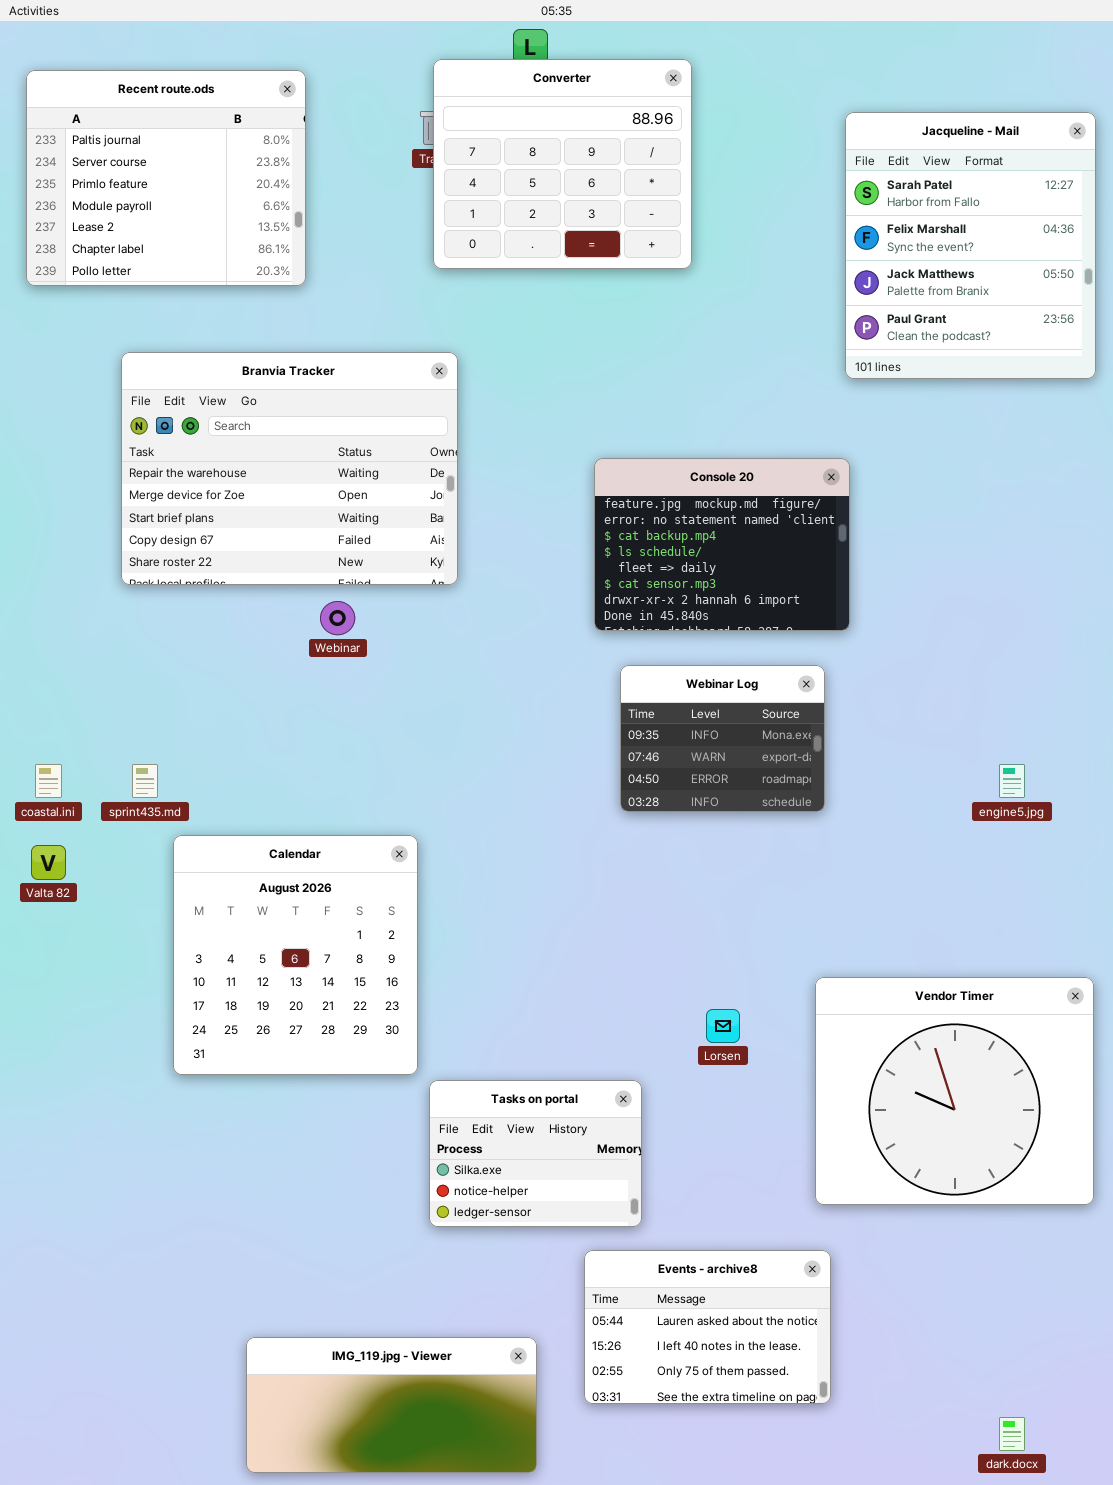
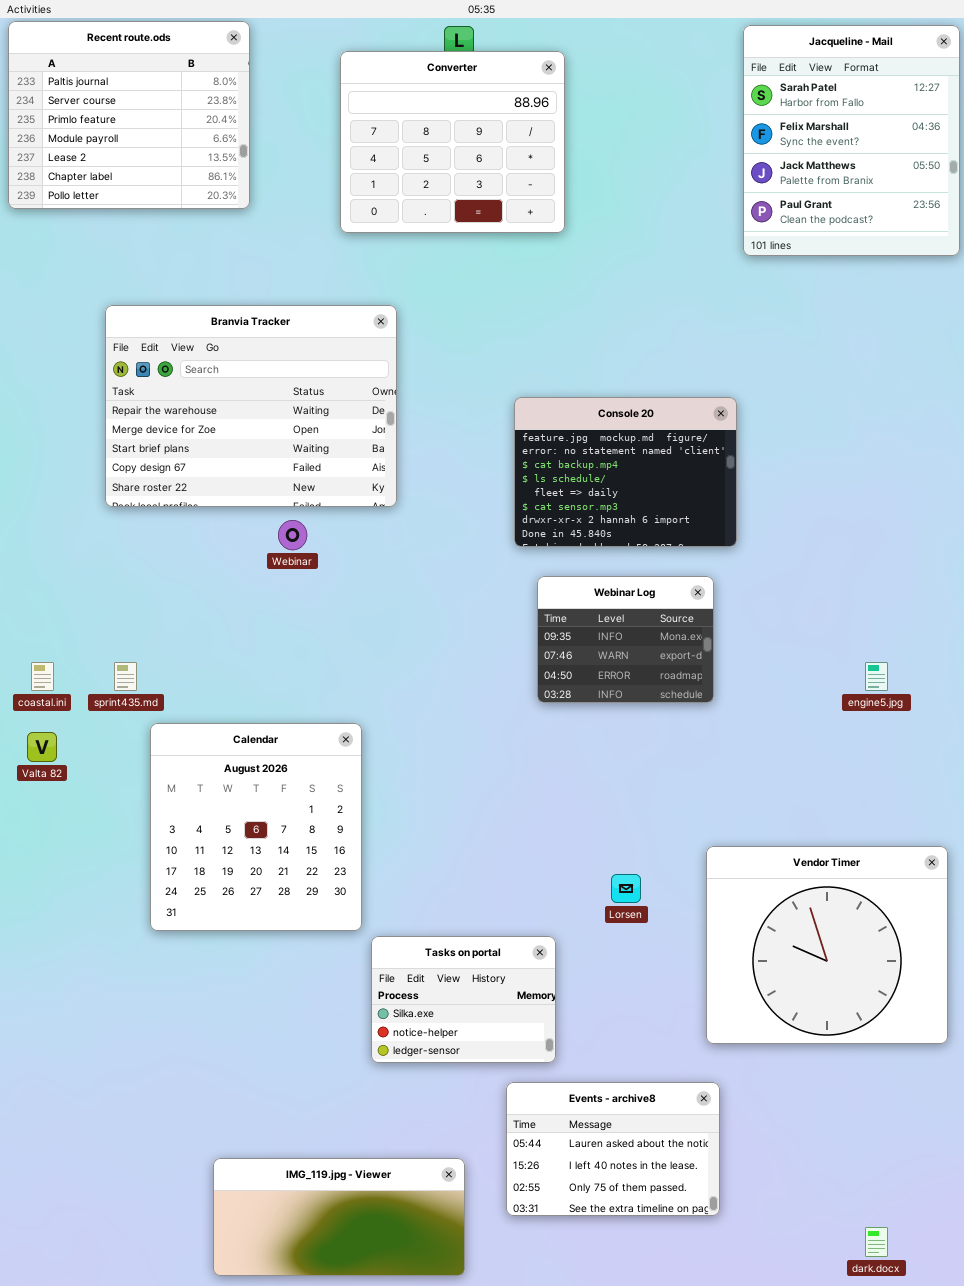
Converter: [433,59,692,269] -> [340,51,565,233], moved
Recent route.ods: [26,70,306,286] -> [8,21,250,209], moved
Jacqueline - Mail: [845,112,1096,379] -> [743,25,960,256], moved

